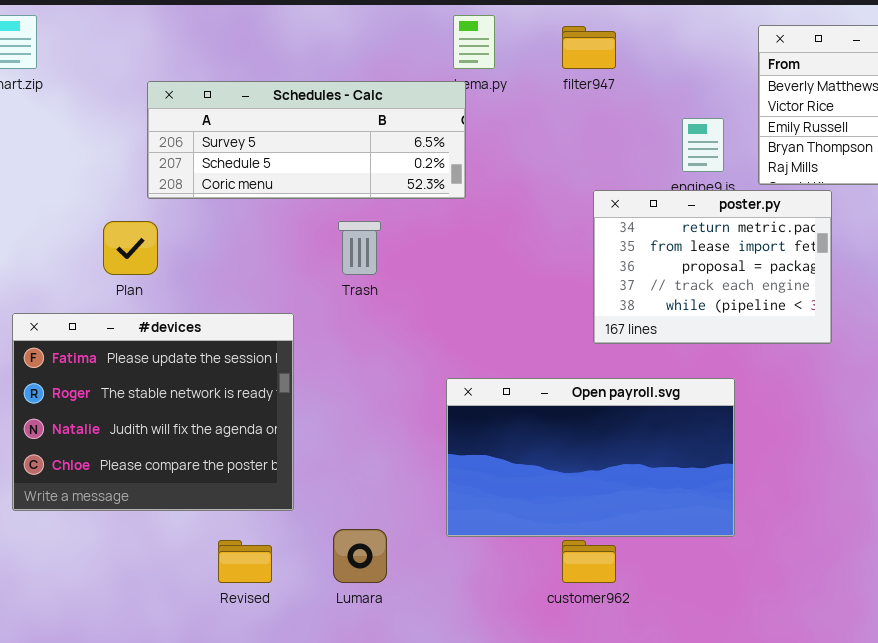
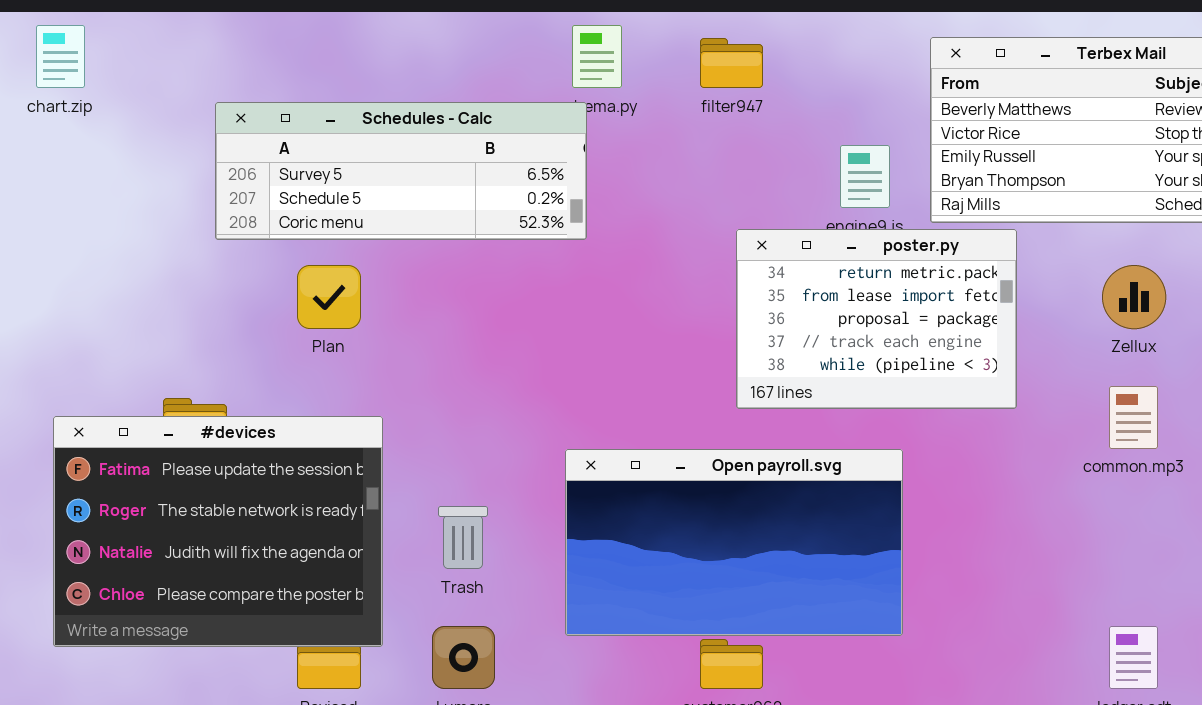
Plan: [103,221,158,275] -> [297,265,361,329], moved
Trash: [338,221,381,275] -> [438,506,488,569], moved
#devices: [12,313,294,511] -> [53,416,383,647], moved

